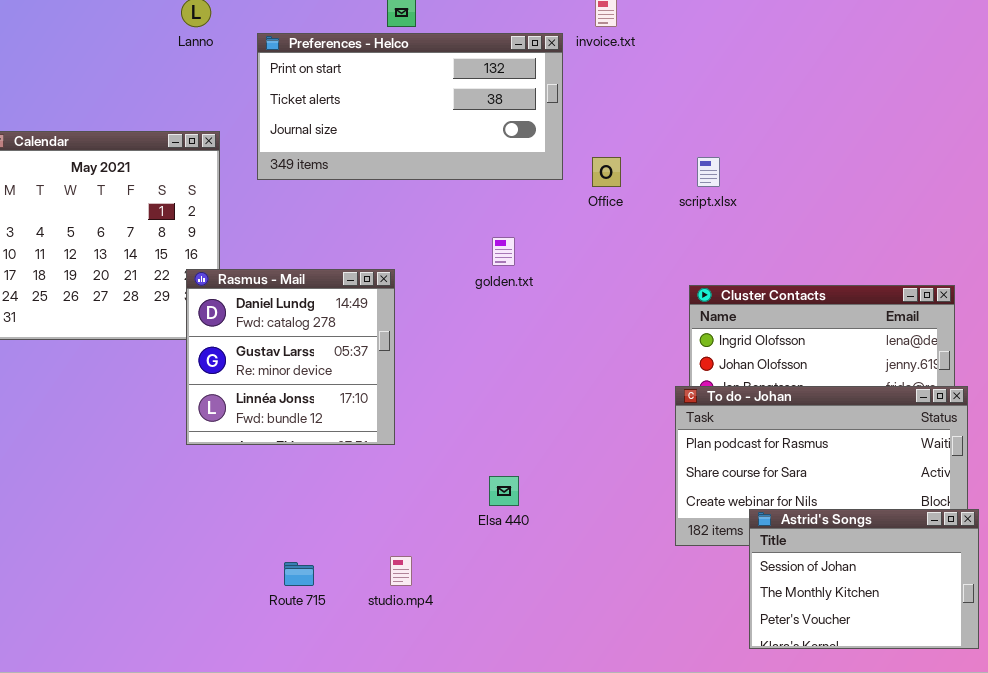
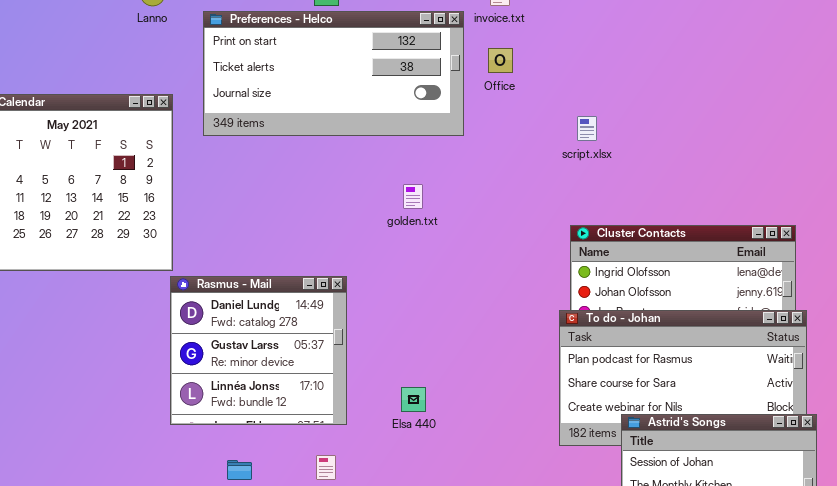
Office: [592,157,621,187] -> [488,48,513,73], moved
Rasmus - Mail: [186,269,395,445] -> [170,276,347,425], moved

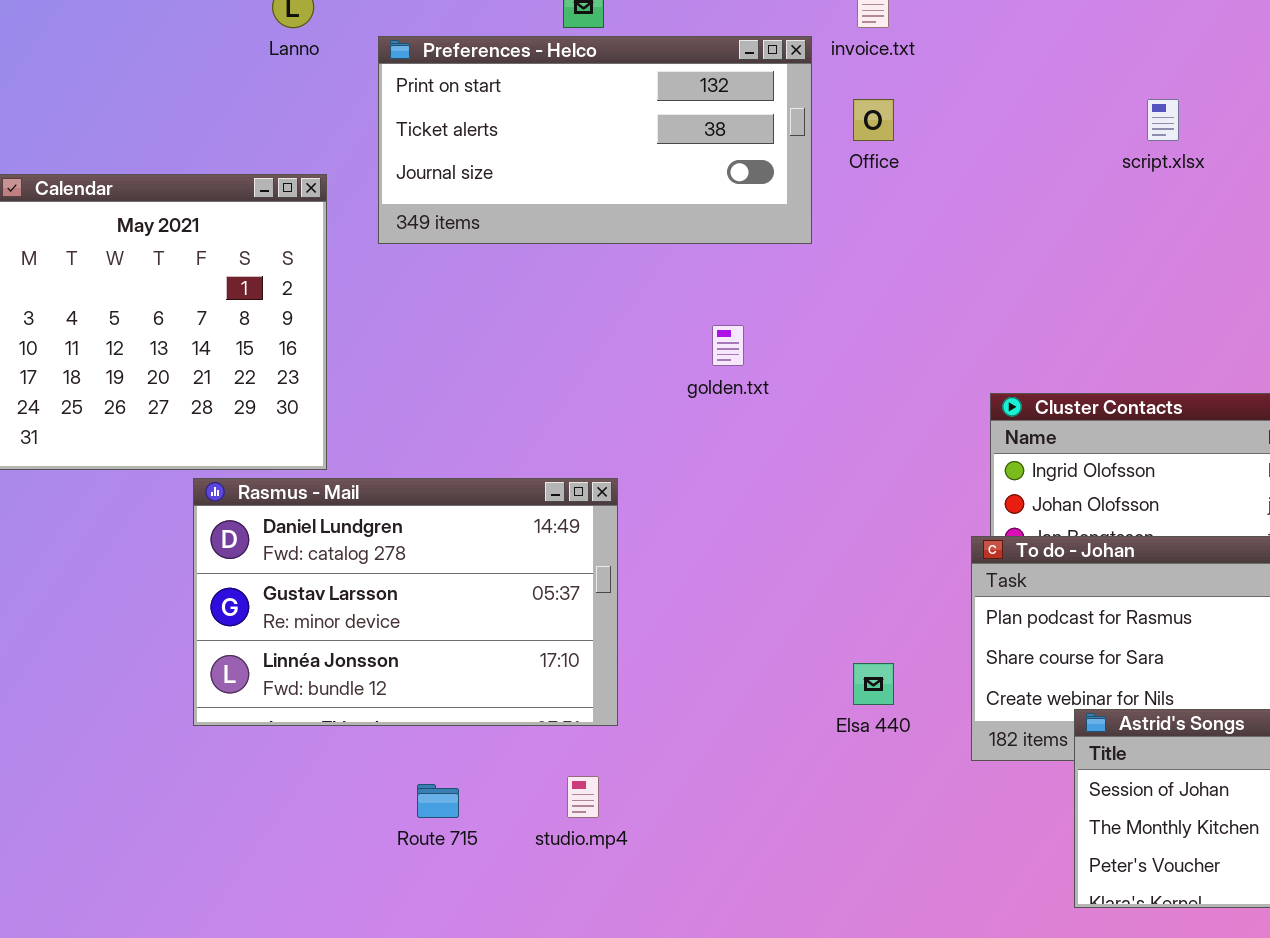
script.xlsx: [577,116,597,141] -> [1147,99,1179,141], moved
Rasmus - Mail: [170,276,347,425] -> [193,478,618,726], resized
Elsa 440: [401,387,426,412] -> [853,663,894,705], moved

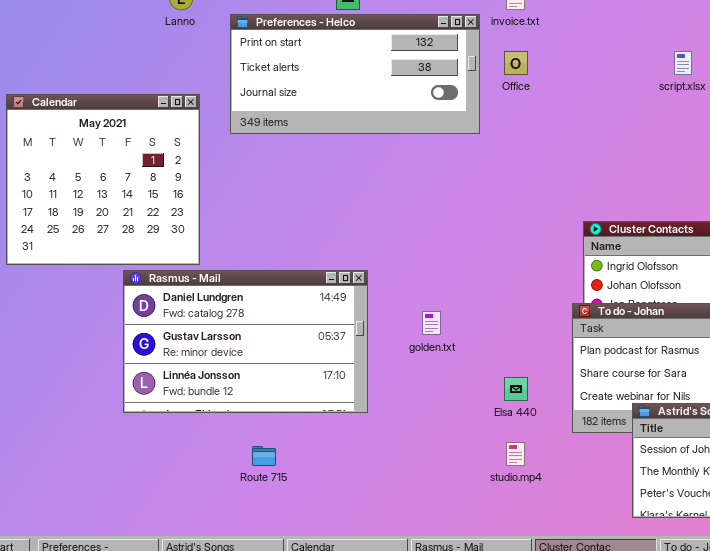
golden.txt: [712,325,744,366] -> [422,311,441,335], moved
studio.mp4: [567,776,599,818] -> [506,442,525,466], moved

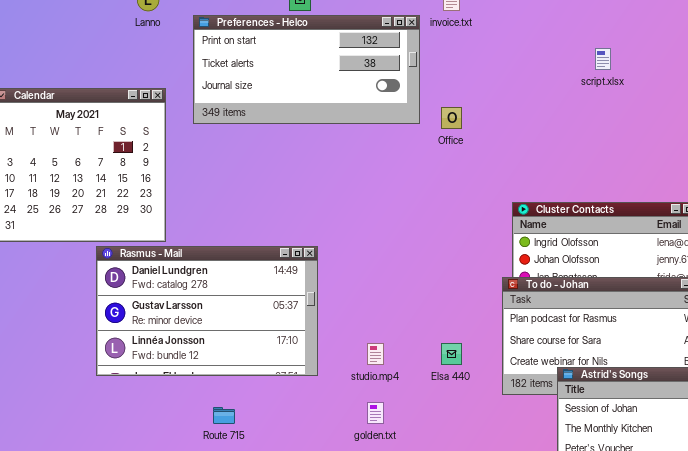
Office: [504,51,528,75] -> [441,107,462,129], moved
golden.txt: [422,311,441,335] -> [367,402,384,424], moved
studio.mp4: [506,442,525,466] -> [367,343,384,365], moved

